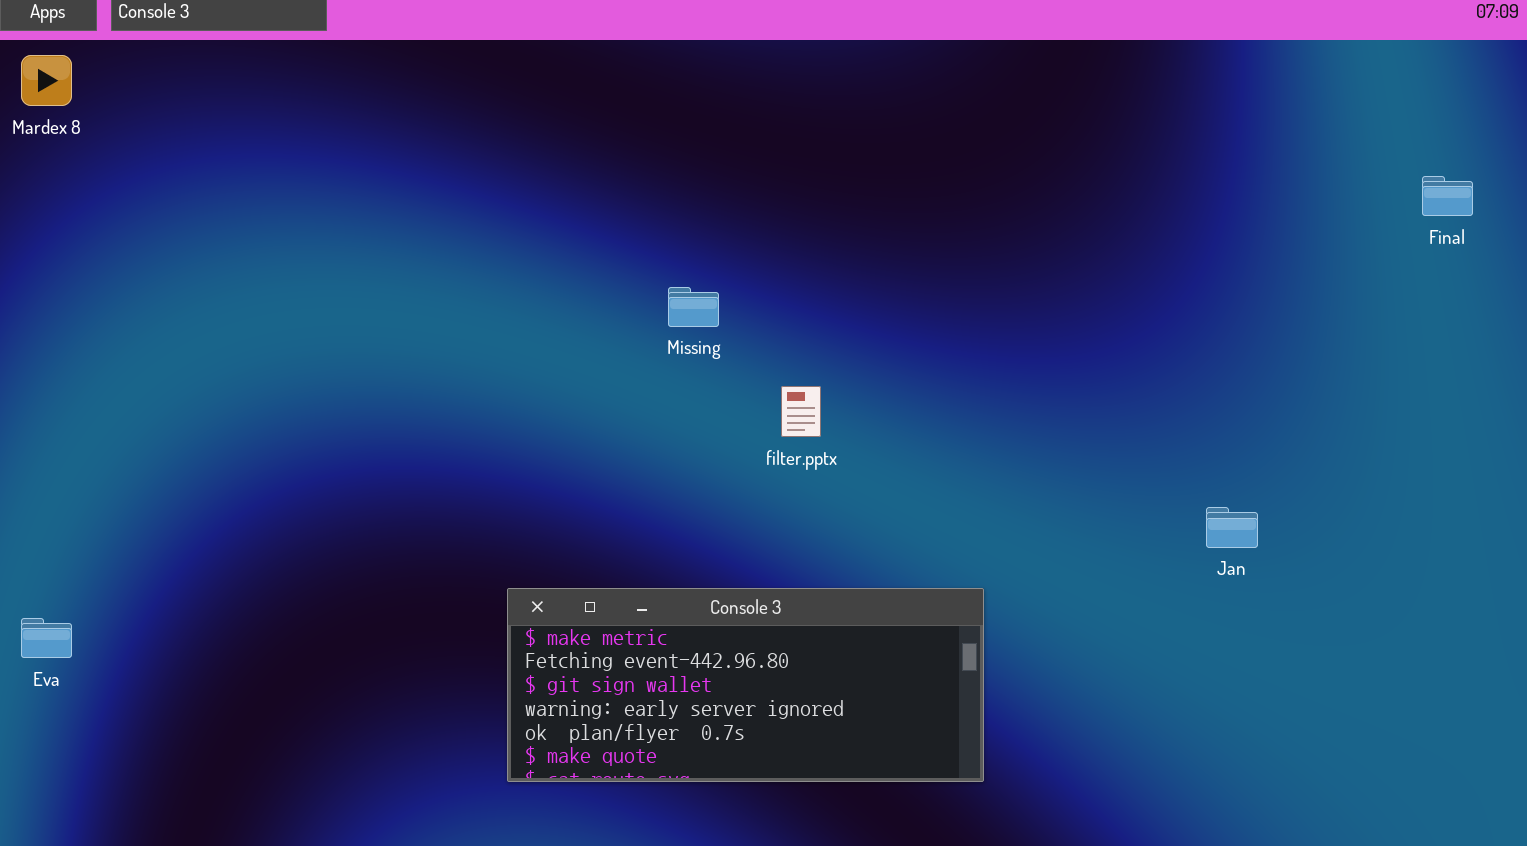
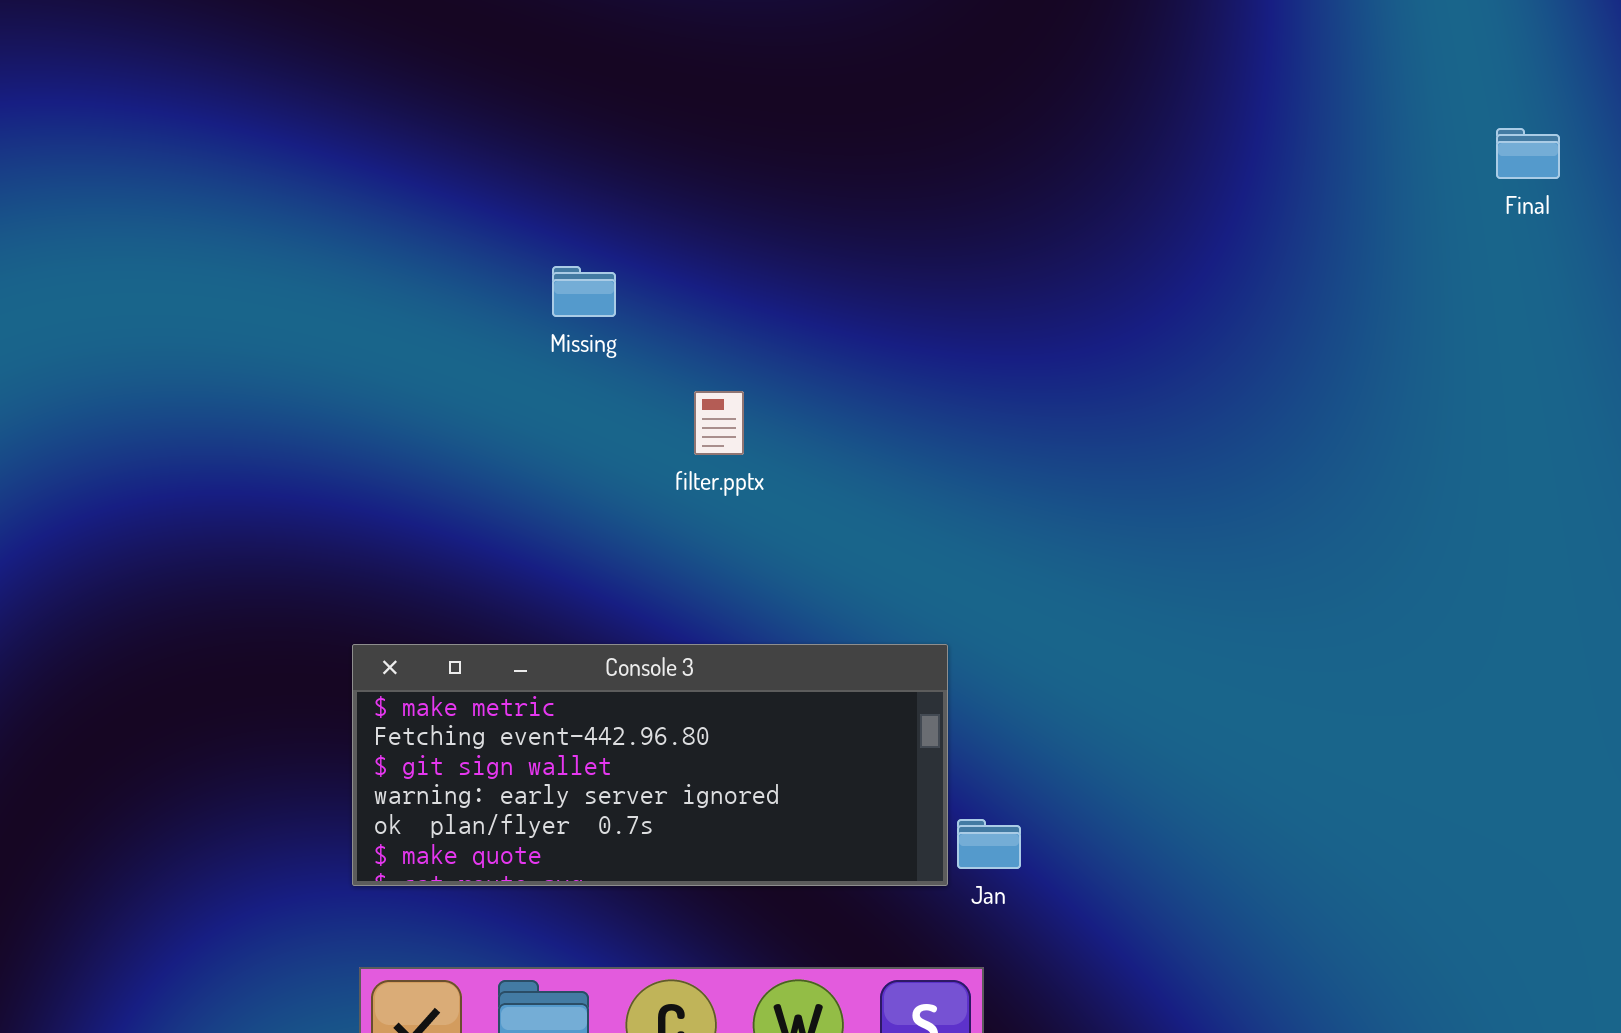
Jan: [1206,507,1258,548] -> [957,819,1021,869], moved

